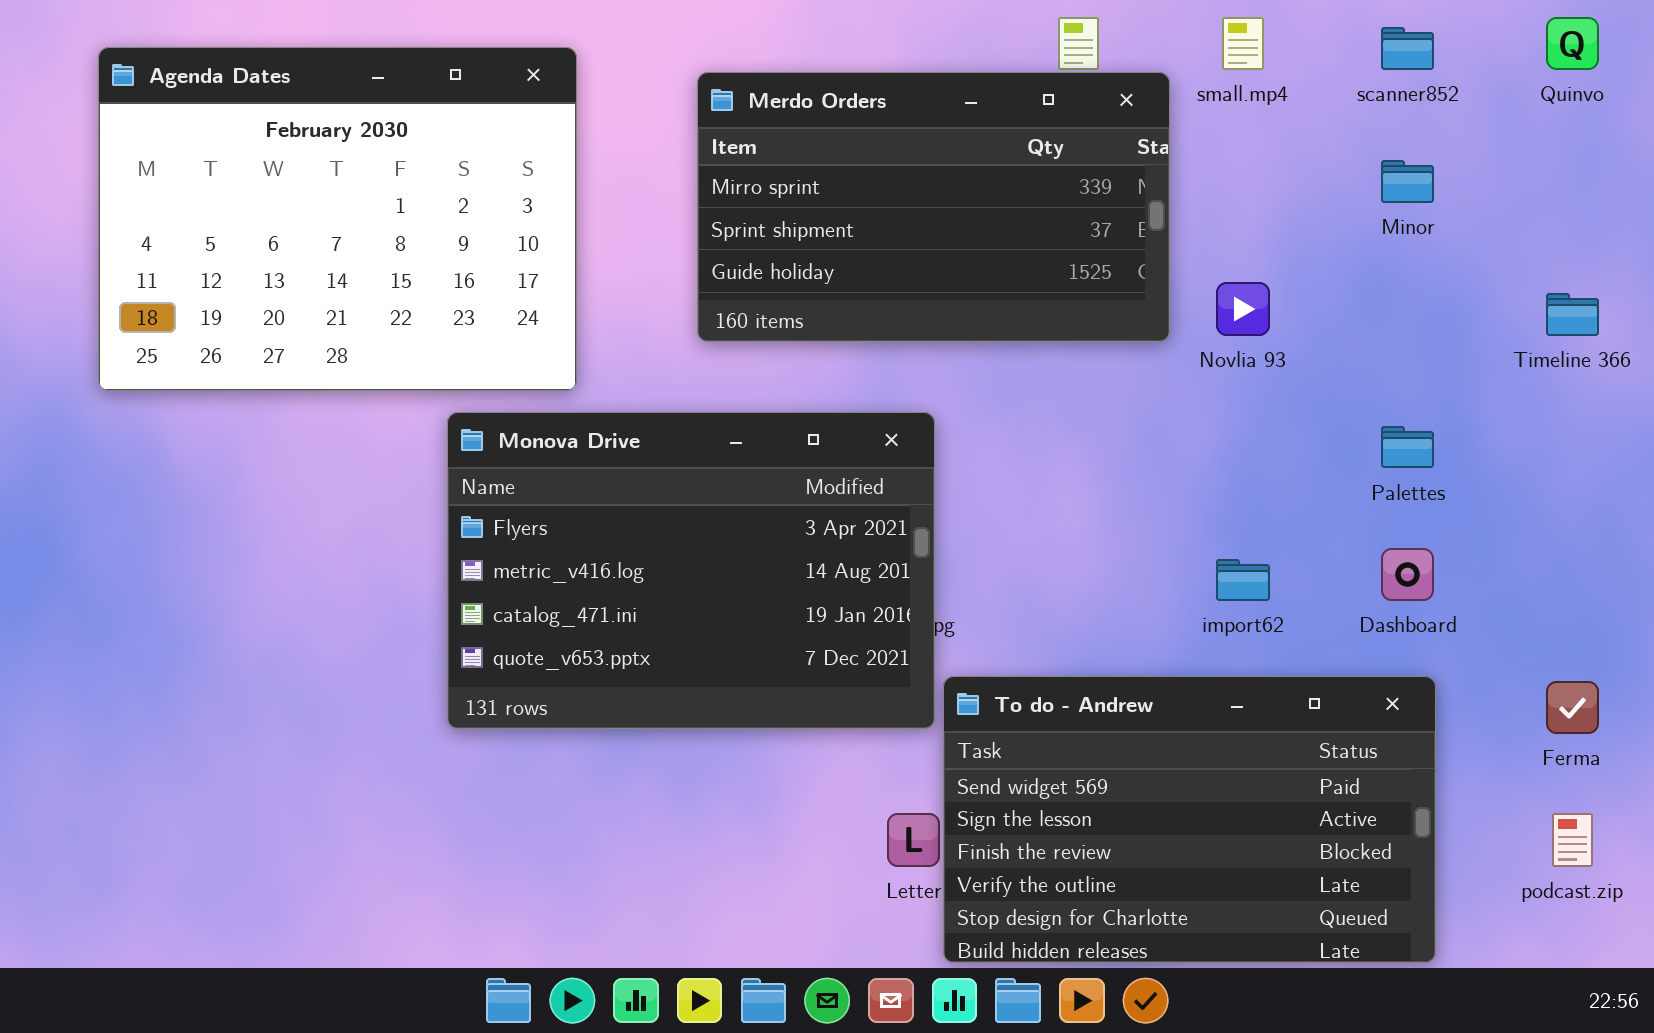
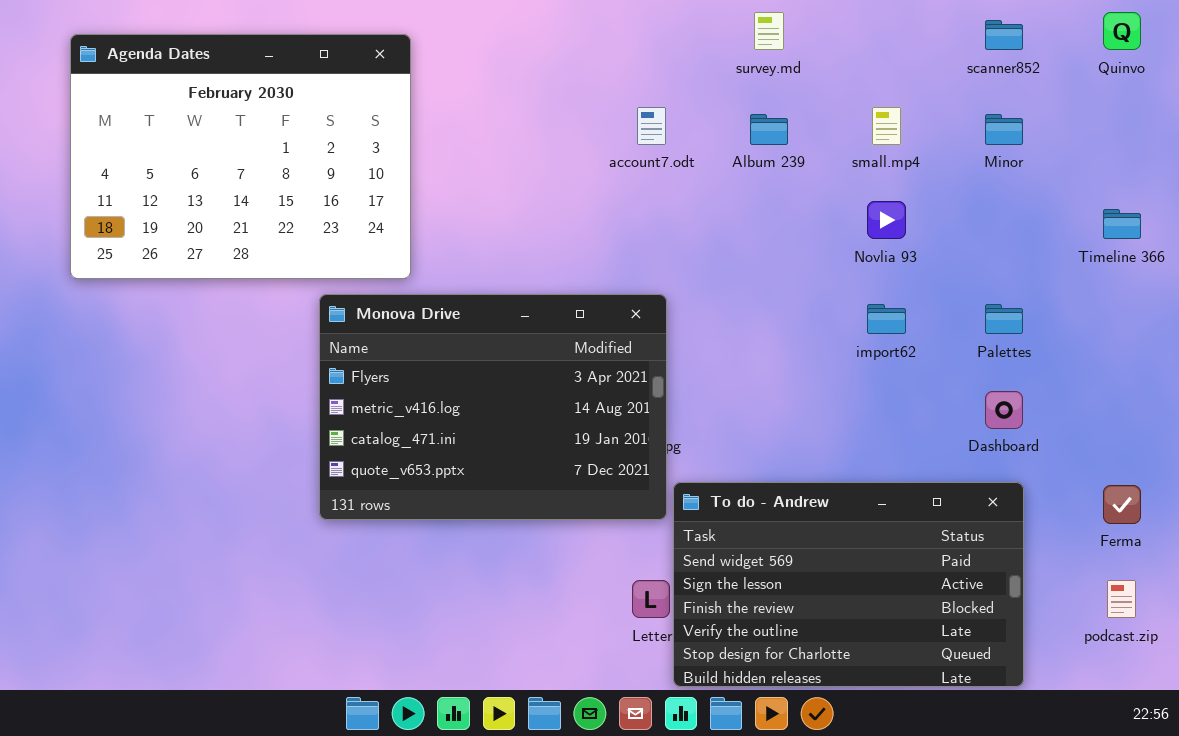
small.mp4: [1222,17,1264,70] -> [872,107,901,145], moved
Merdo Orders: [697,72,1170,342] -> none, closed
import62: [1216,559,1270,601] -> [867,304,906,334], moved

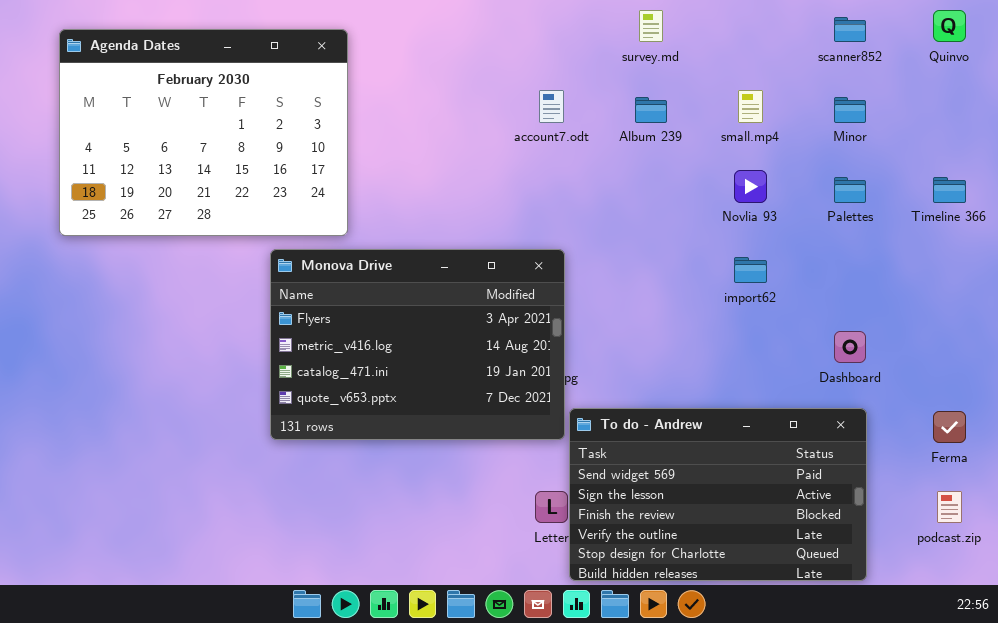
Palettes: [985,304,1023,334] -> [834,177,866,203], moved

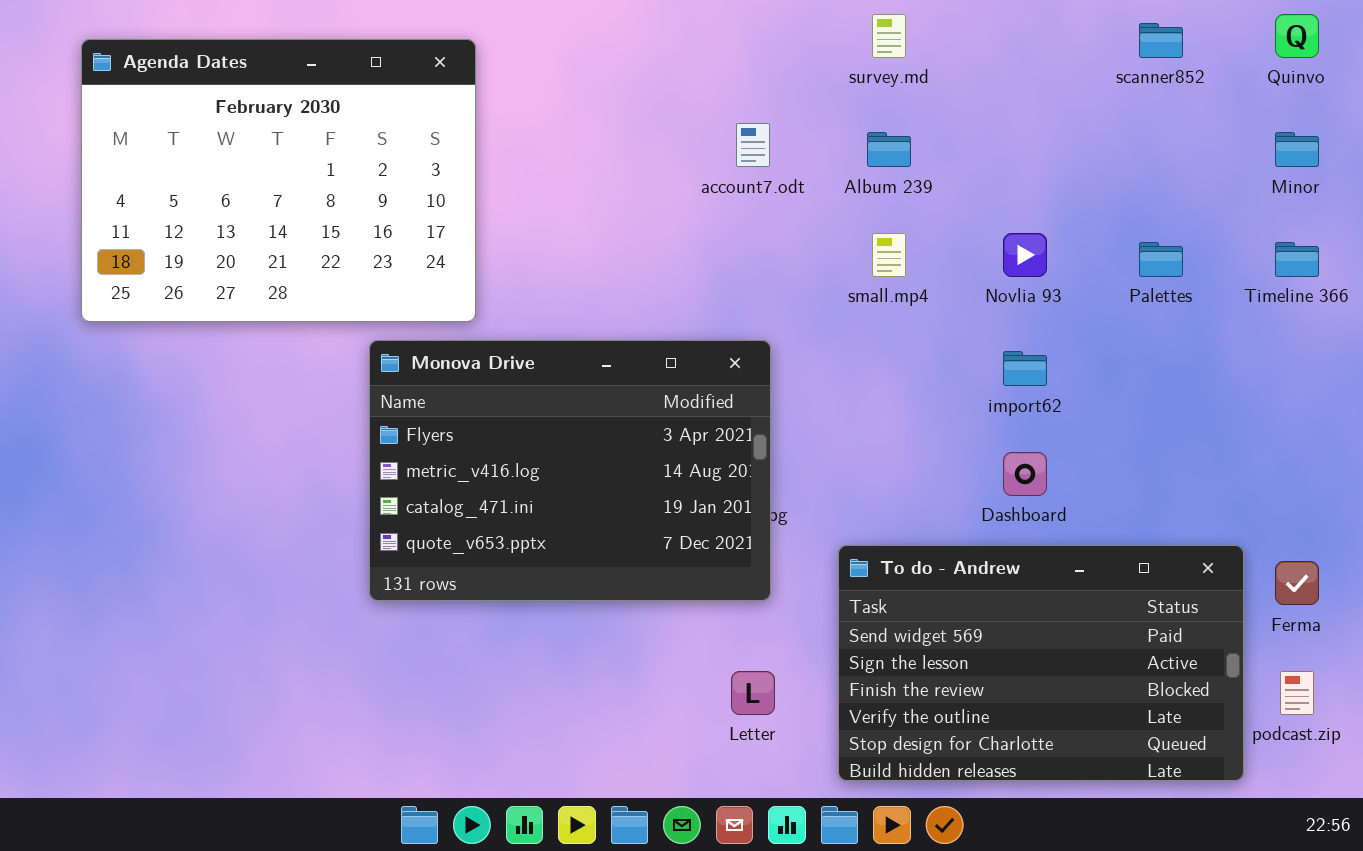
small.mp4: [738,90,763,123] -> [872,233,906,277], moved
Minor: [834,97,866,123] -> [1275,132,1319,167], moved
Dashboard: [834,331,866,363] -> [1003,452,1047,496], moved
To do - Andrew: [569,408,867,581] -> [838,545,1244,781], moved

